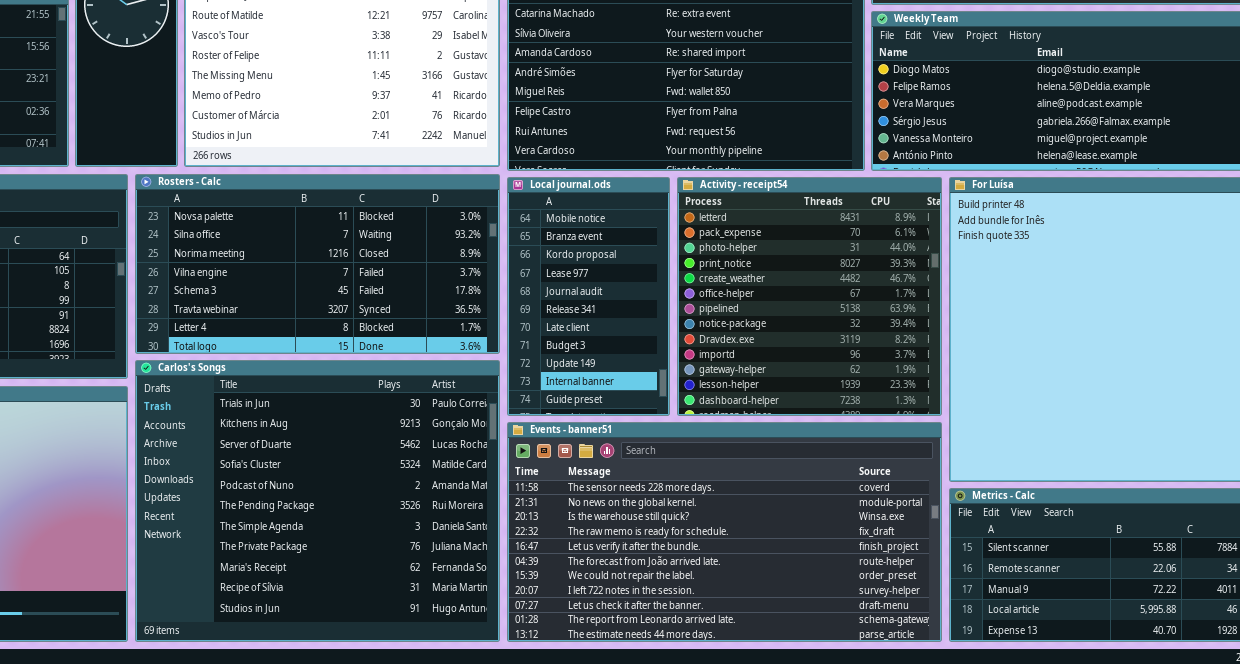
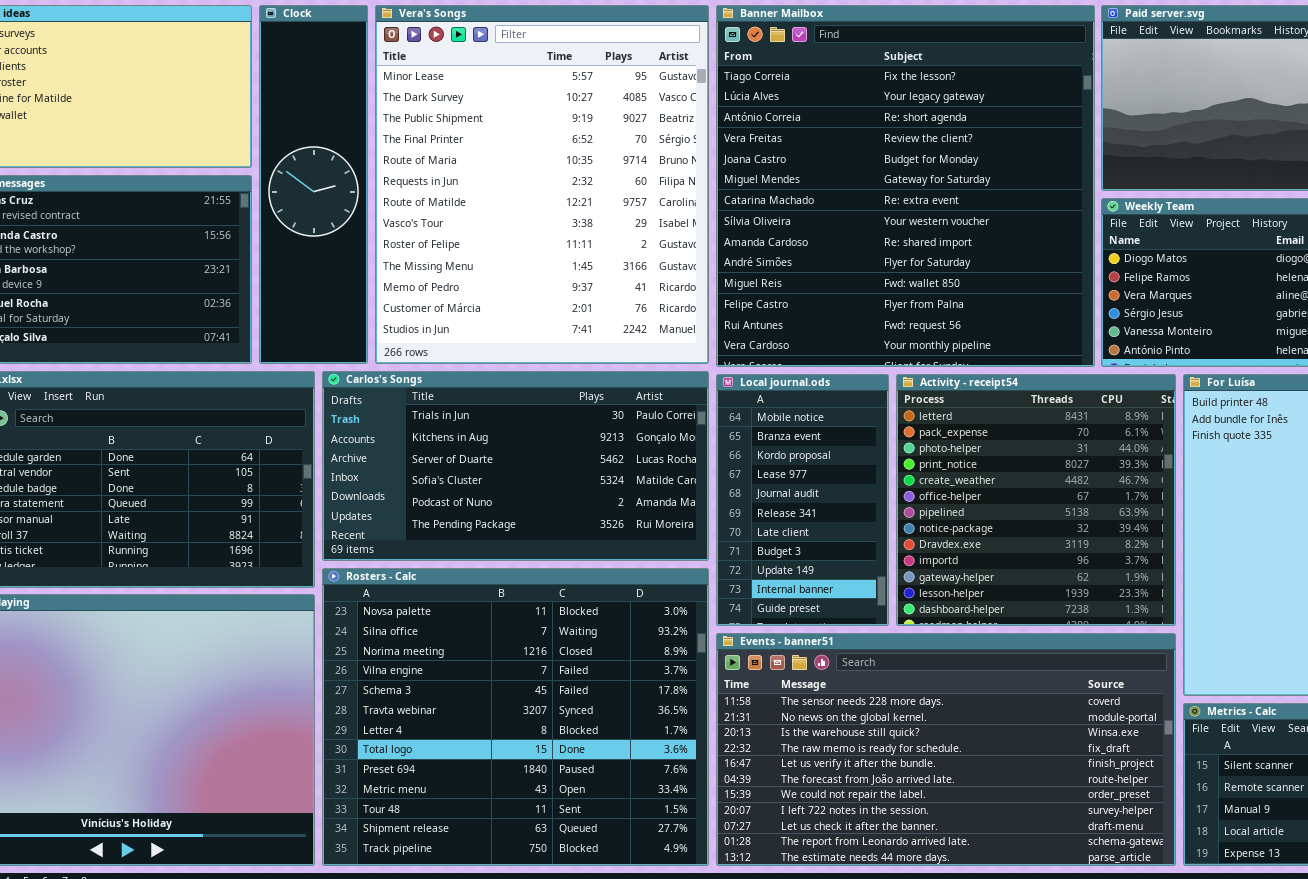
Rosters - Calc: [135,174,500,354] -> [322,568,709,866], moved, resized
Carlos's Songs: [135,360,500,642] -> [322,371,709,561], moved, resized

